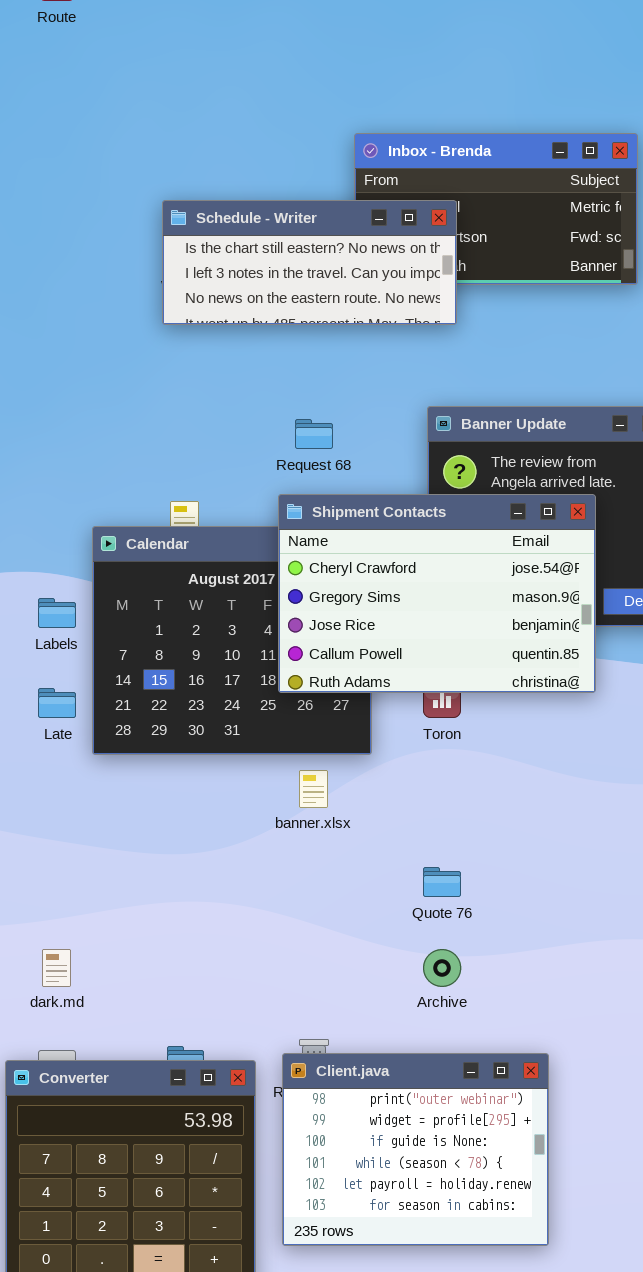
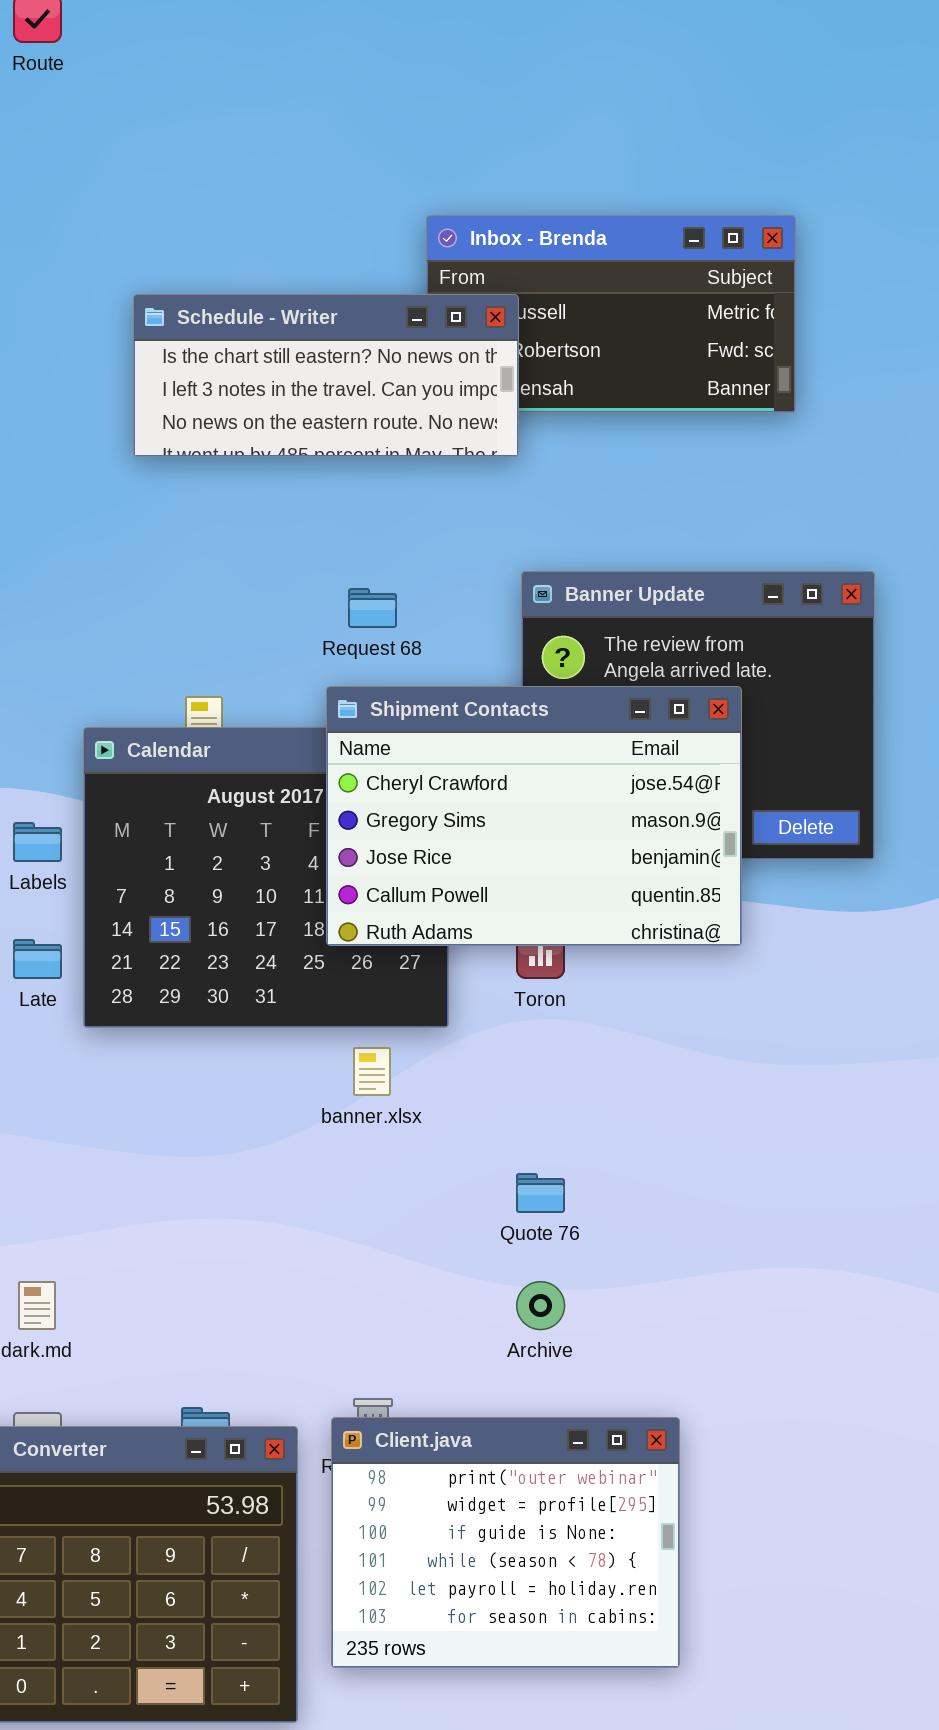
Schedule - Writer: [162,200,457,325] -> [133,294,519,457], moved

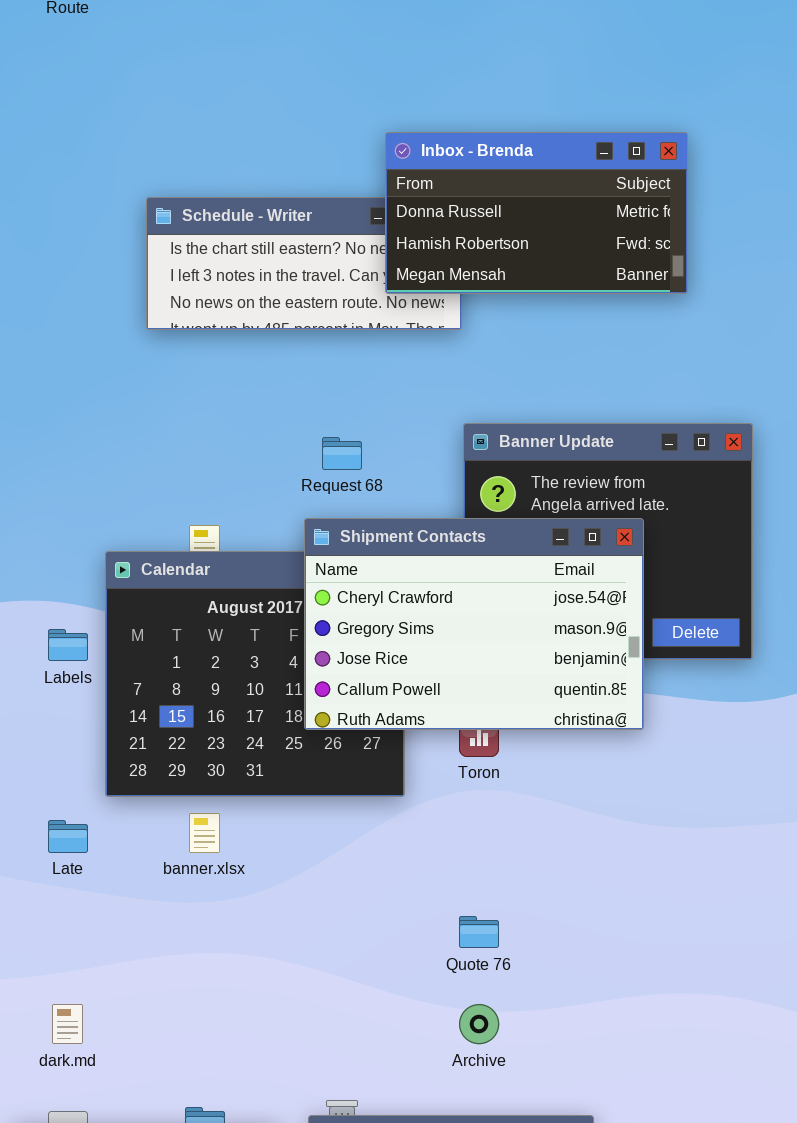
Inbox - Brenda: [426,215,796,413] -> [385,132,688,294], raised
Late: [13,939,62,979] -> [48,820,88,853], moved
banner.xlsx: [353,1047,391,1096] -> [189,813,220,853], moved

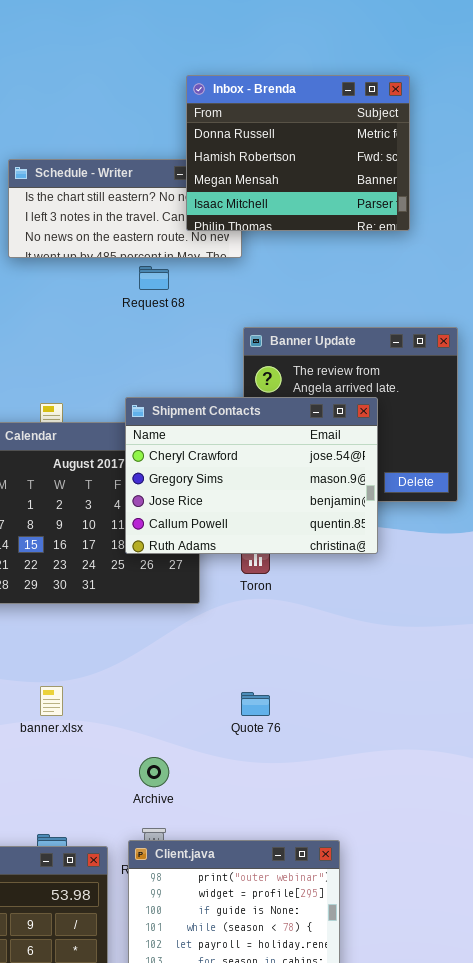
Inbox - Brenda: [385,132,688,294] -> [186,75,410,231], resized
Request 68: [322,437,362,470] -> [139,266,169,290], moved
banner.xlsx: [189,813,220,853] -> [40,686,63,716], moved
Archive: [459,1004,499,1044] -> [139,757,169,787], moved

